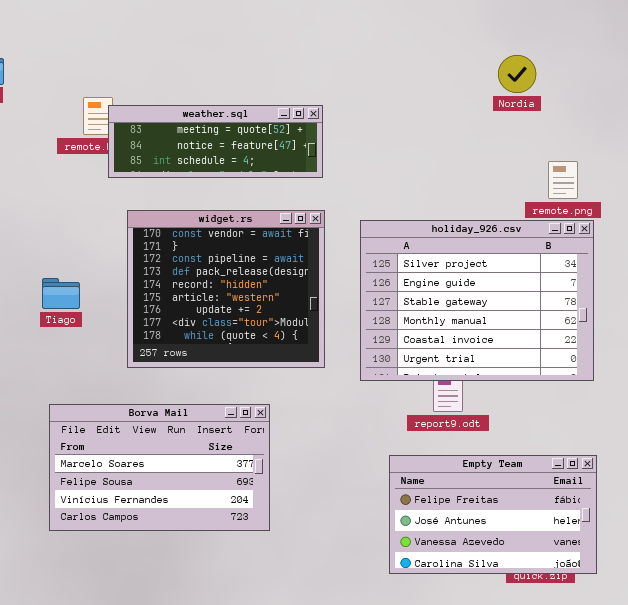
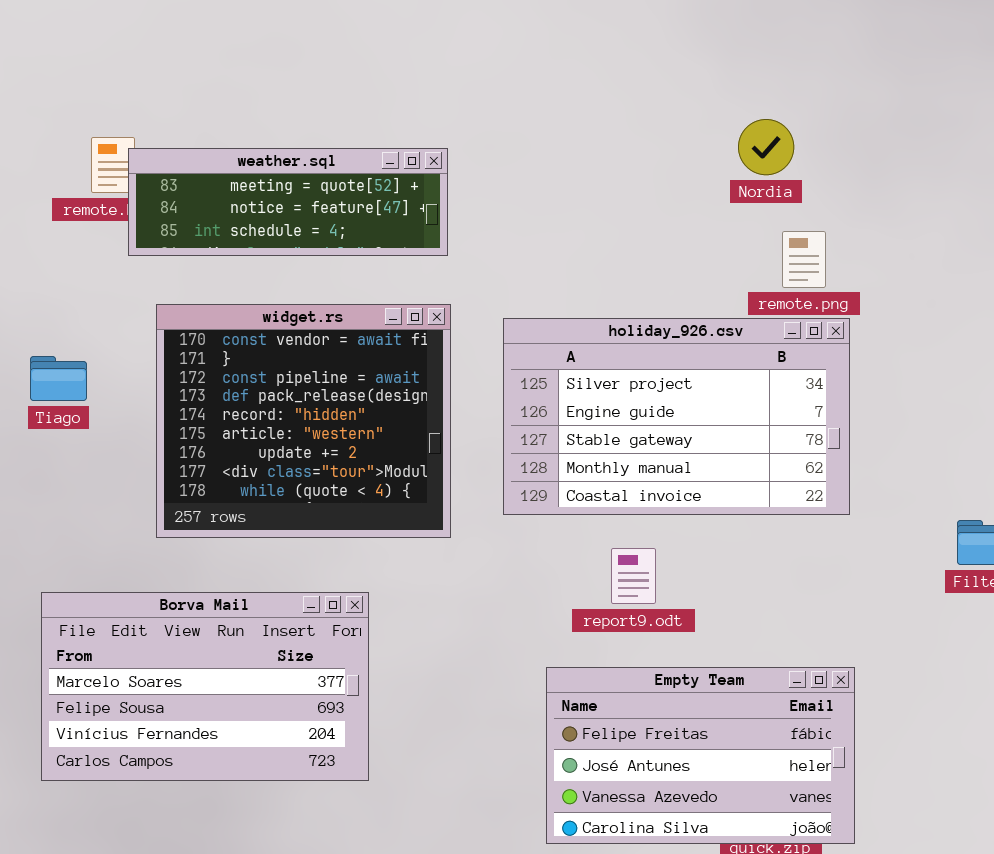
Nordia: [498,55,536,93] -> [738,119,794,175], moved
holiday_926.csv: [360,220,594,381] -> [503,318,850,515], resized
Tiago: [42,278,80,309] -> [30,356,87,401], moved

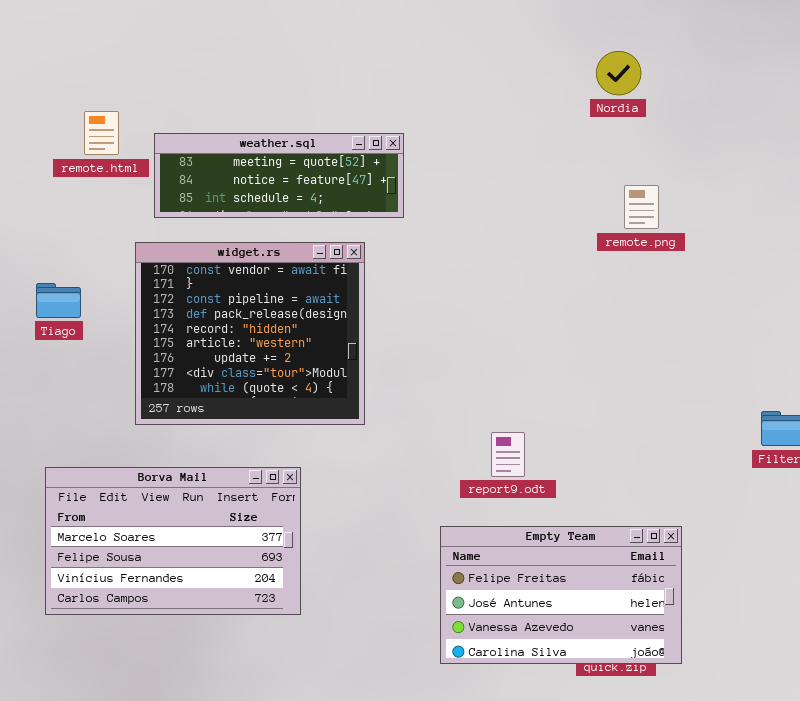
Nordia: [738,119,794,175] -> [596,51,641,95], moved
weather.sql: [128,148,448,256] -> [154,133,404,218], moved
holiday_926.csv: [503,318,850,515] -> none, closed

